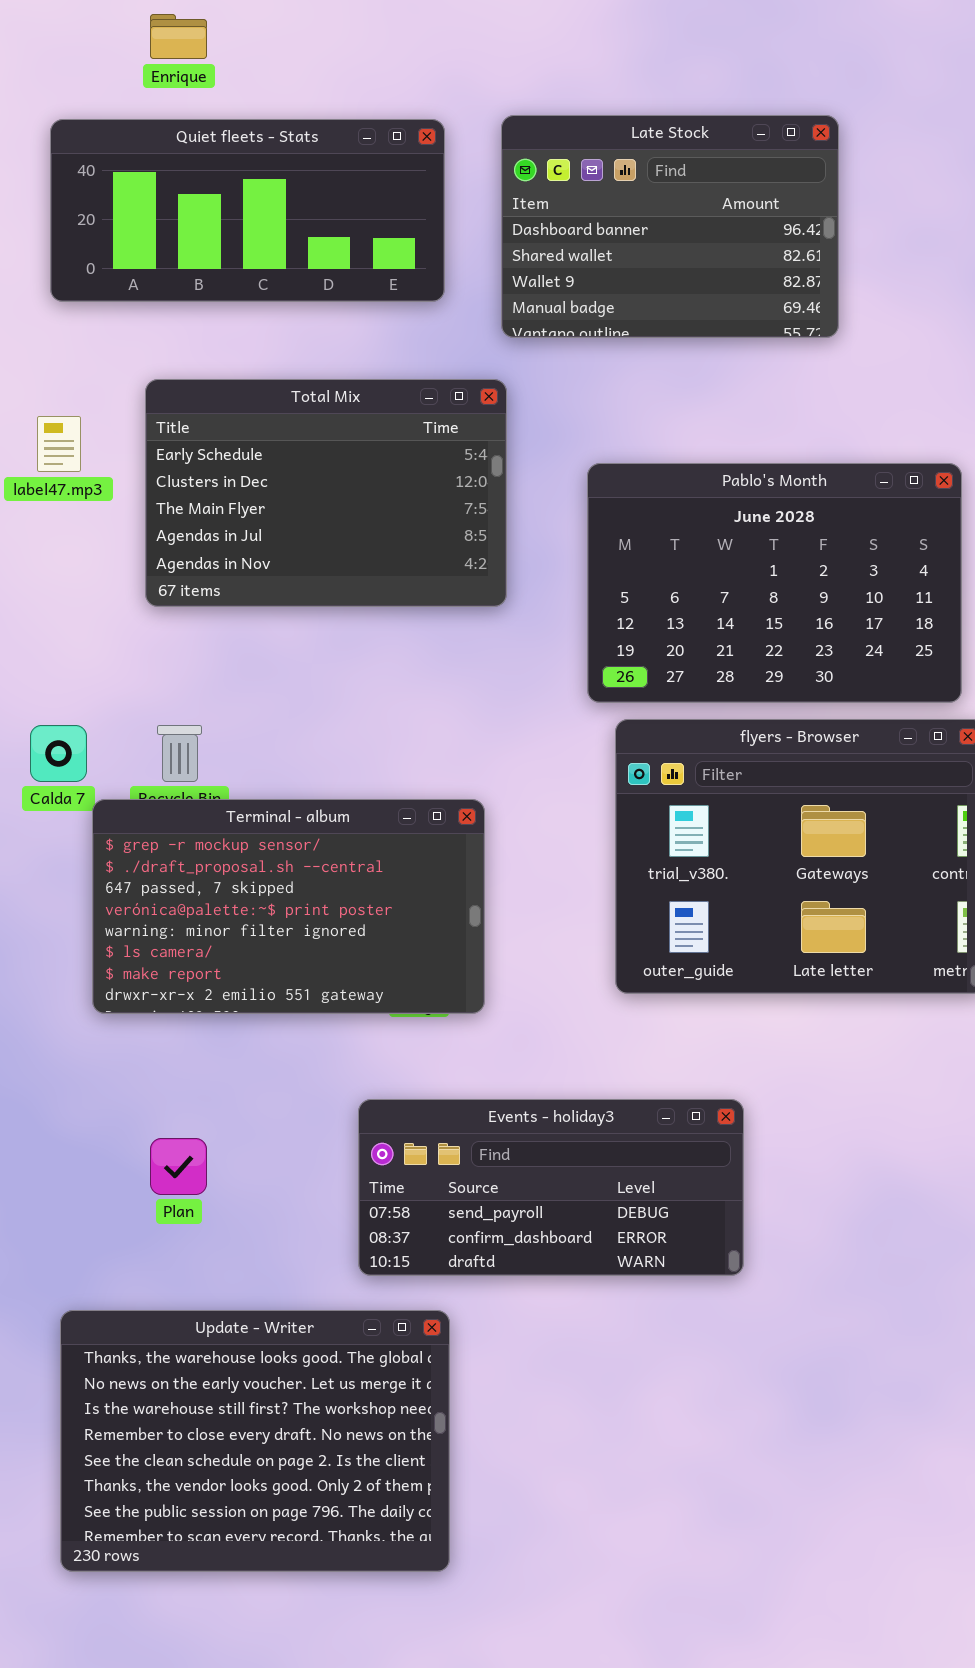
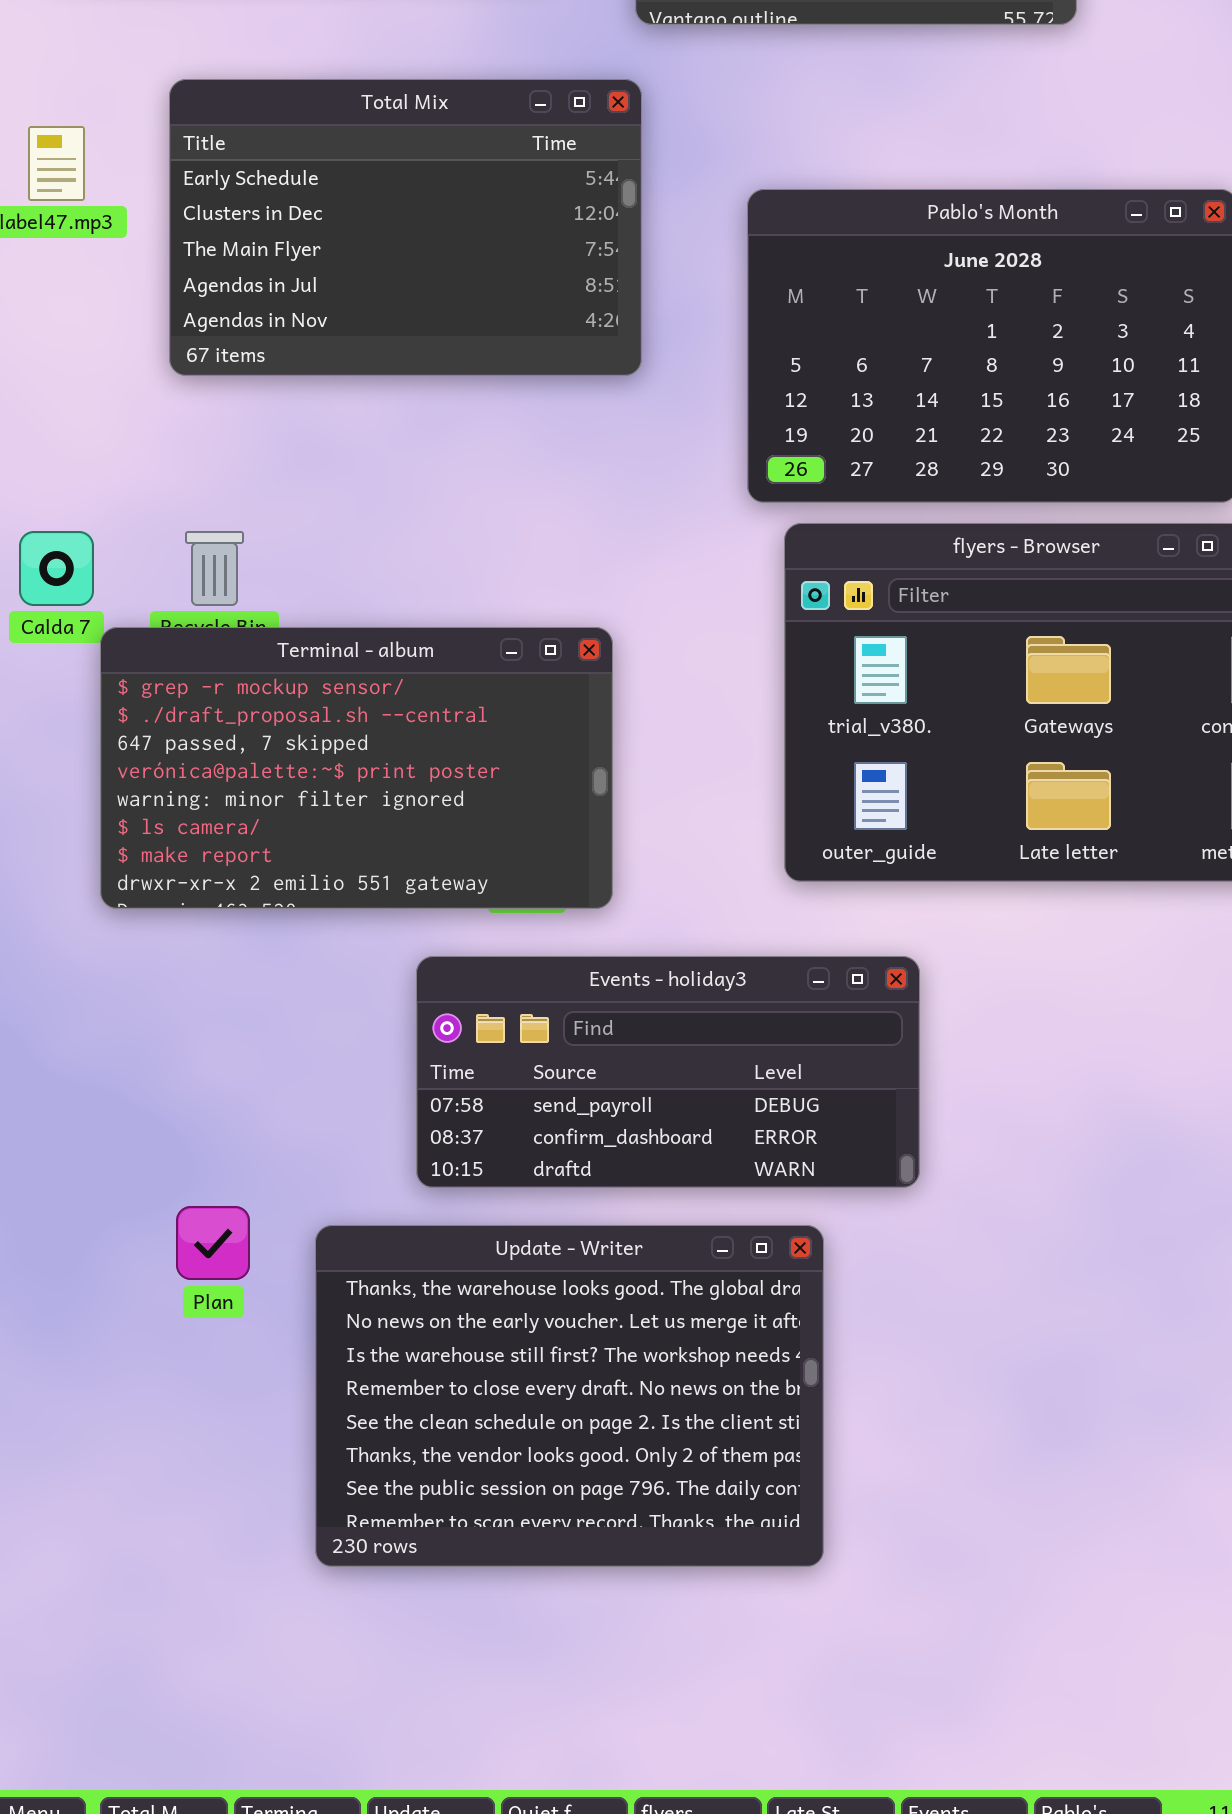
Events - holiday3: [358,1099,744,1276] -> [416,956,920,1188], moved
Plan: [150,1138,207,1195] -> [176,1206,250,1280], moved
Update - Writer: [60,1310,450,1572] -> [315,1225,824,1567], moved

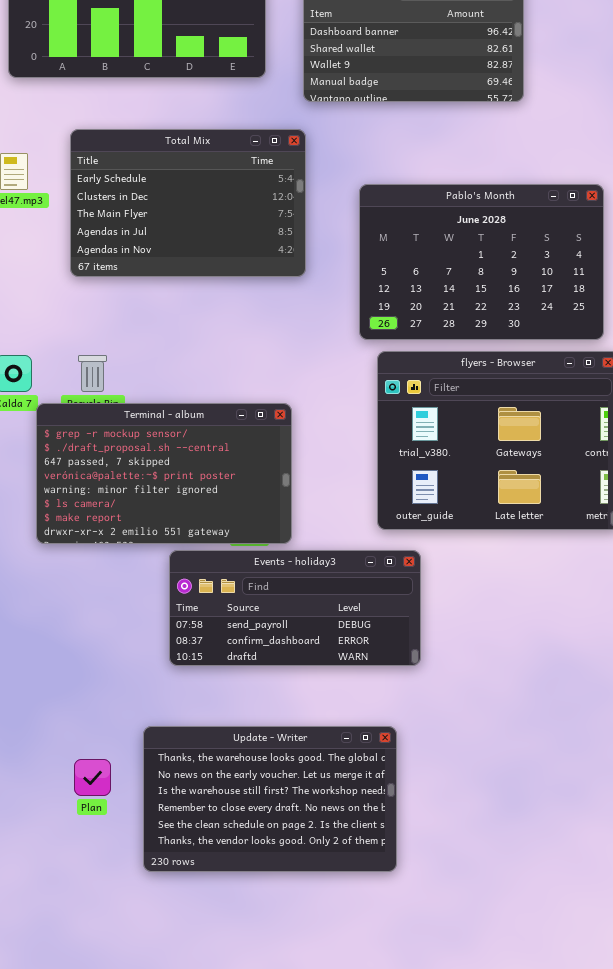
Events - holiday3: [416,956,920,1188] -> [169,550,421,666], moved
Plan: [176,1206,250,1280] -> [74,759,111,796], moved
Update - Writer: [315,1225,824,1567] -> [143,726,397,872], resized

